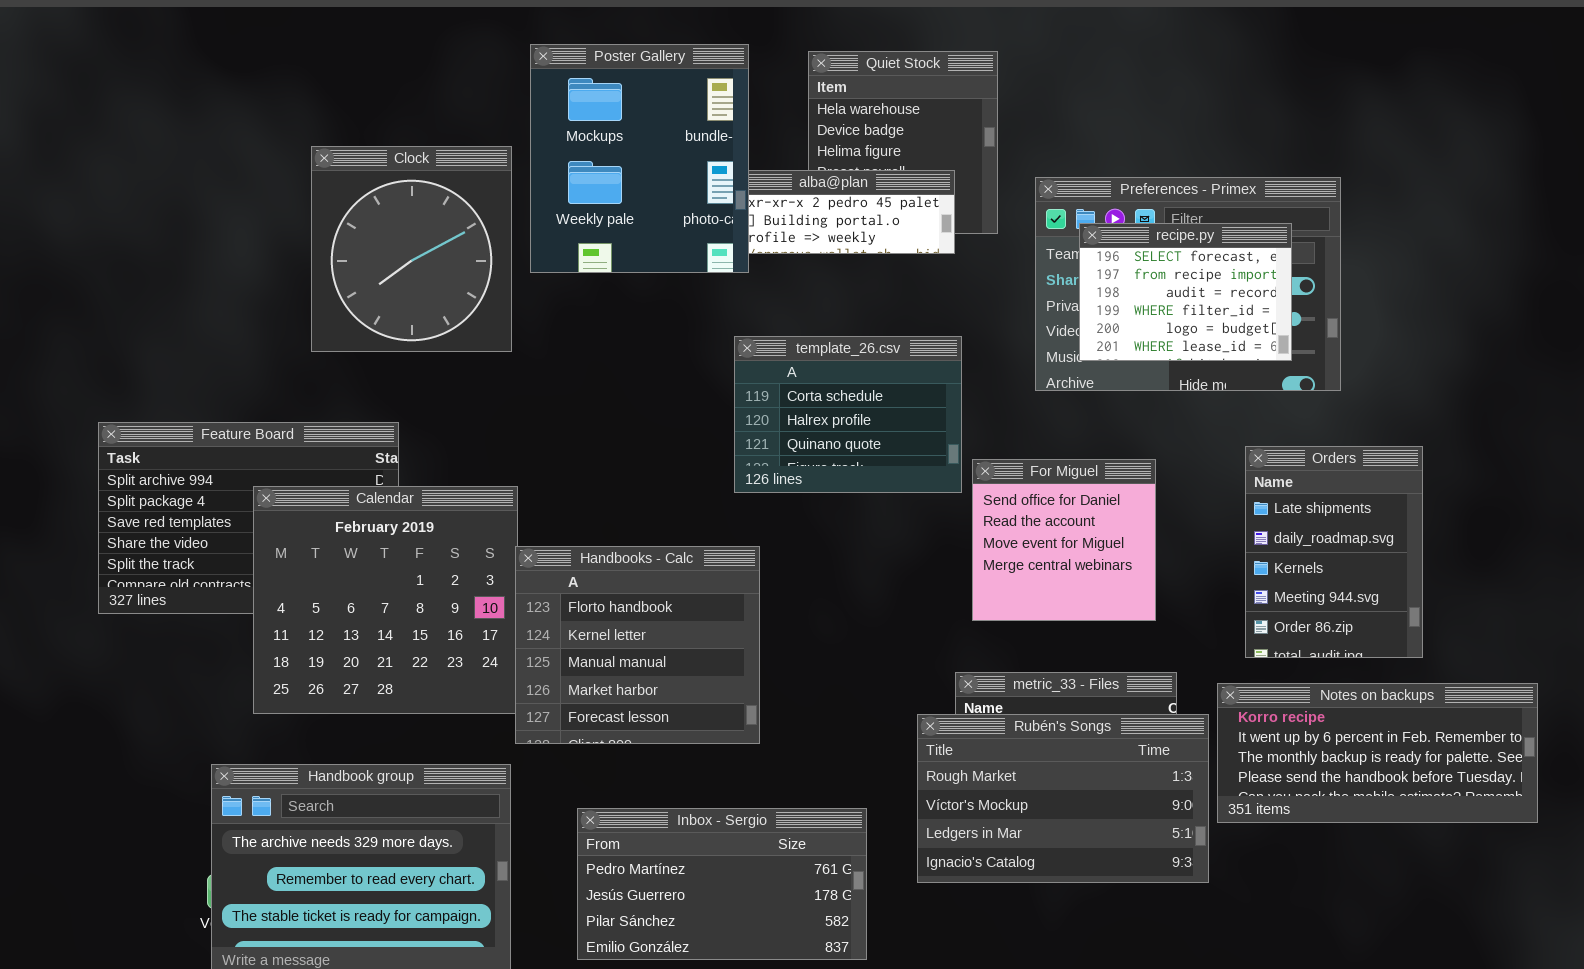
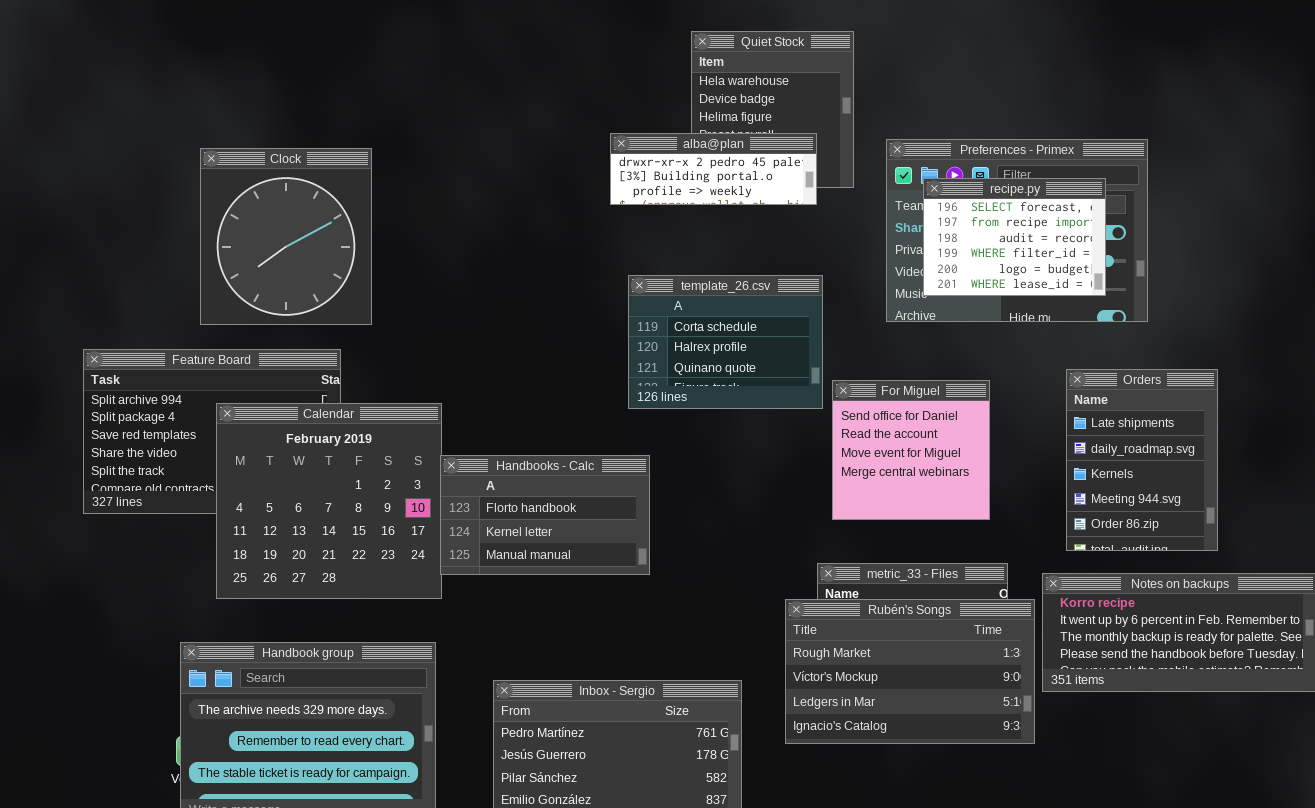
Poster Gallery: [530,44,749,273] -> none, closed
Clock: [311,146,512,352] -> [200,148,372,325], moved
Handbooks - Calc: [515,546,760,744] -> [440,455,650,575], resized

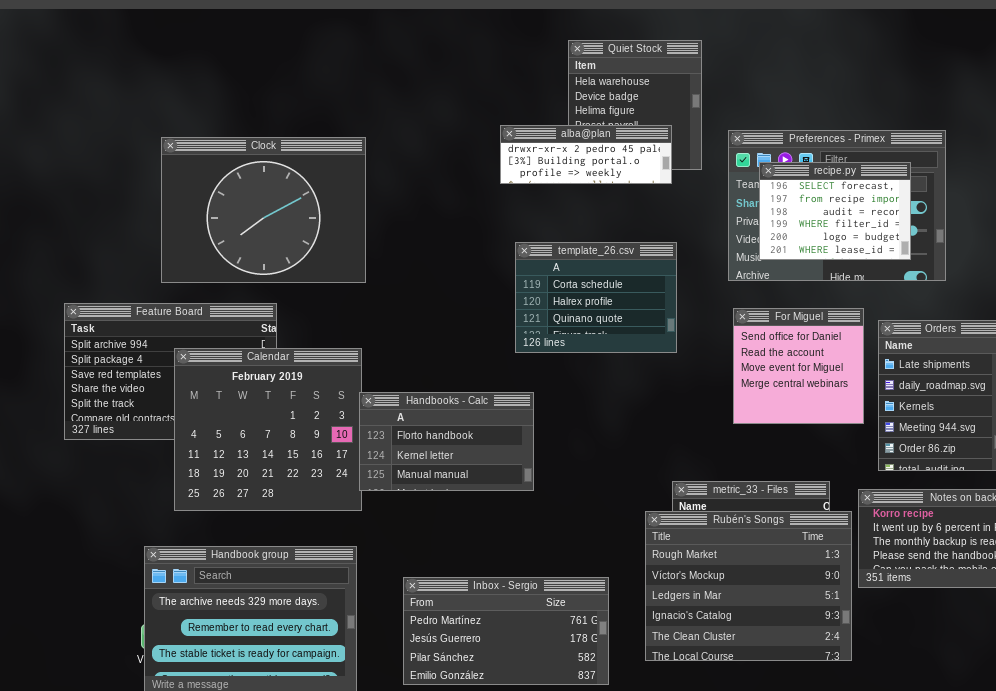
Clock: [200,148,372,325] -> [161,137,366,283], resized
For Miguel: [832,380,990,520] -> [733,308,864,424], moved
Rubén's Songs: [785,599,1035,744] -> [645,511,852,661], resized

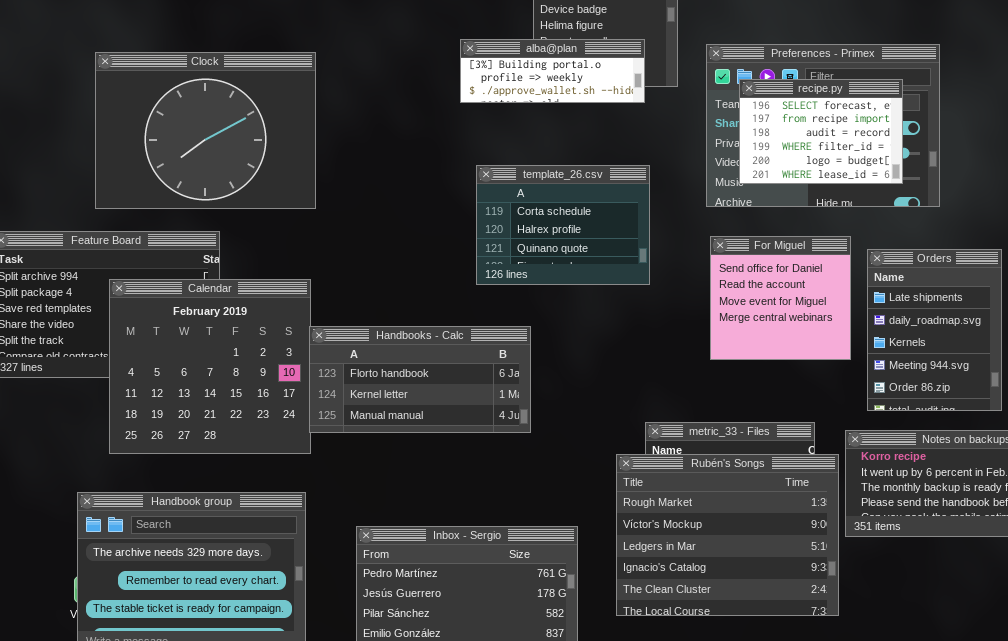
alba@plan: [500,125,672,184] -> [460,39,645,103], scrolled down 1 row
Handbooks - Calc: [359,392,534,491] -> [309,326,531,433], resized

